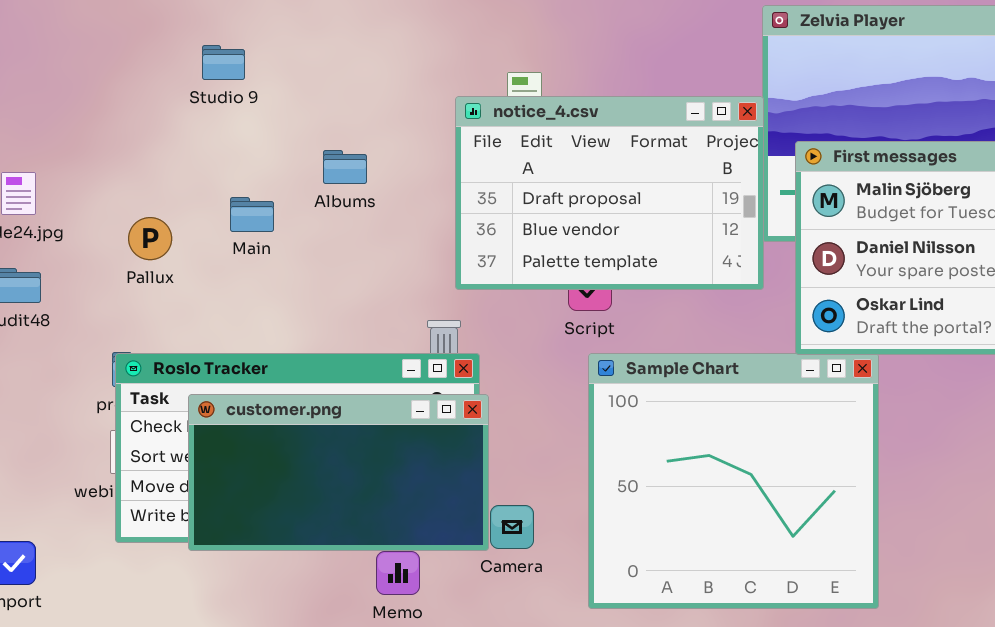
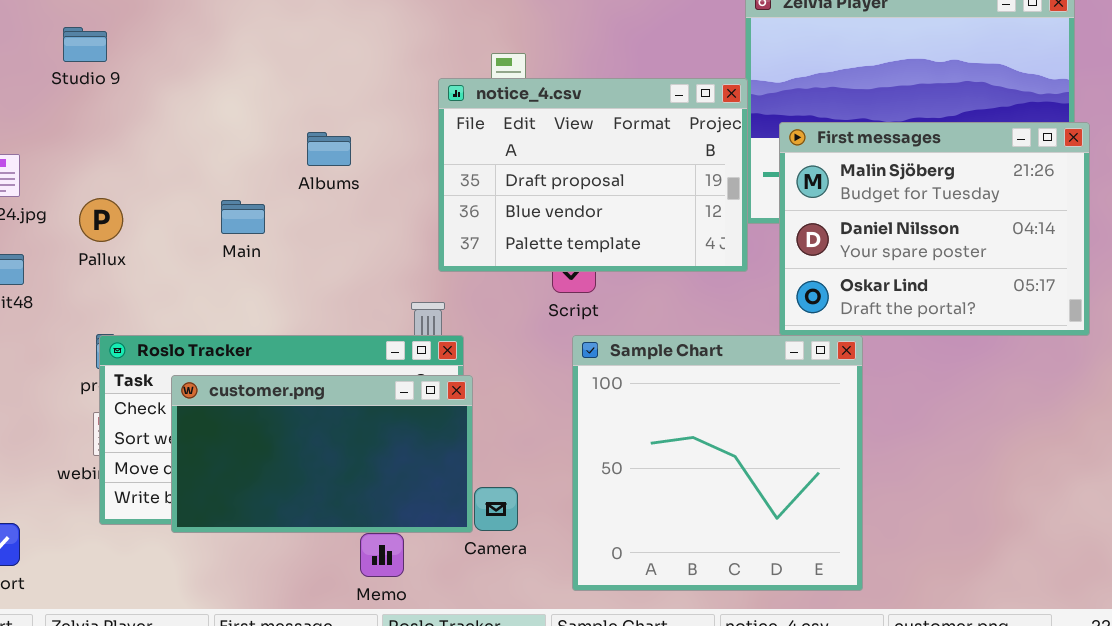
Studio 9: [202,45,245,80] -> [63,27,107,62], moved
Main: [230,197,274,232] -> [221,200,265,234], moved
Pallux: [128,217,172,260] -> [79,198,123,242], moved

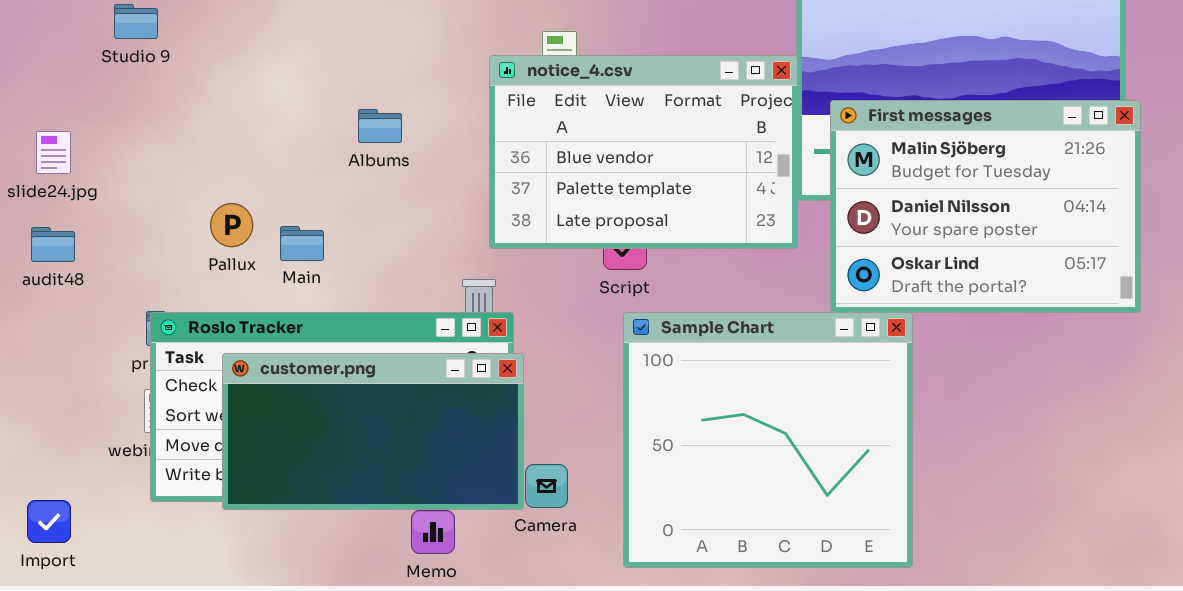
notice_4.csv: [438,78,748,272] -> [489,55,798,249], scrolled down 1 row
Pallux: [79,198,123,242] -> [210,203,253,247], moved
Main: [221,200,265,234] -> [280,226,324,261], moved

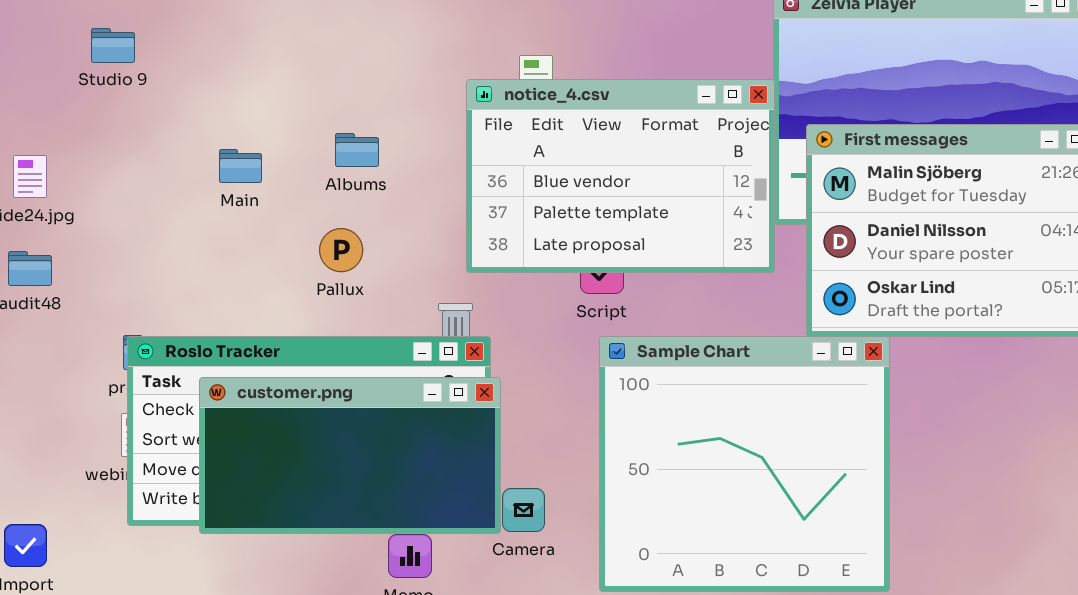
Pallux: [210,203,253,247] -> [319,228,363,272], moved
Main: [280,226,324,261] -> [219,149,262,183], moved

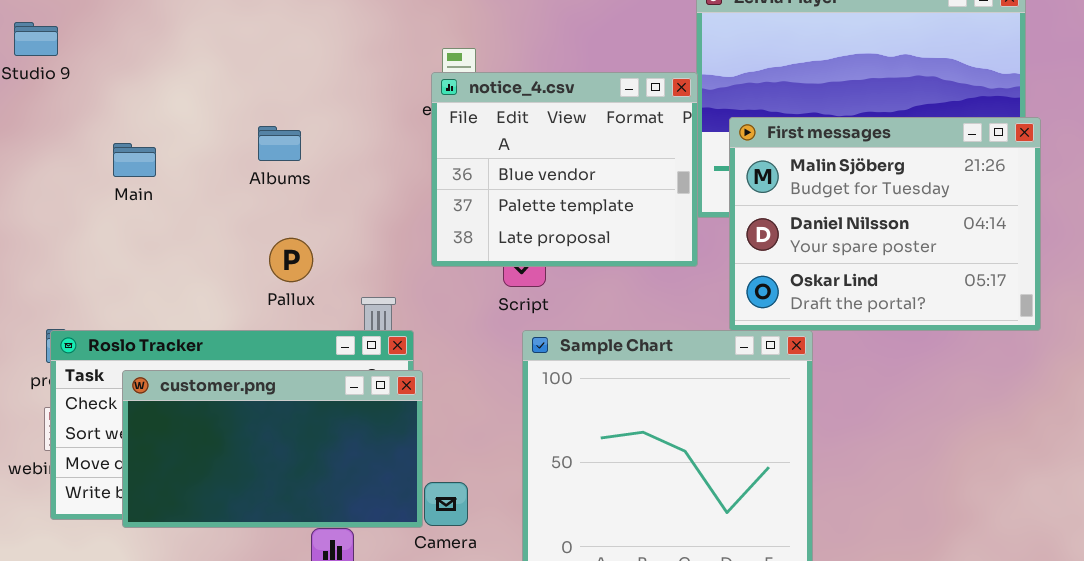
notice_4.csv: [466,79,775,273] -> [431,72,698,267], resized
Main: [219,149,262,183] -> [113,143,156,177], moved
Pallux: [319,228,363,272] -> [269,238,313,282], moved

